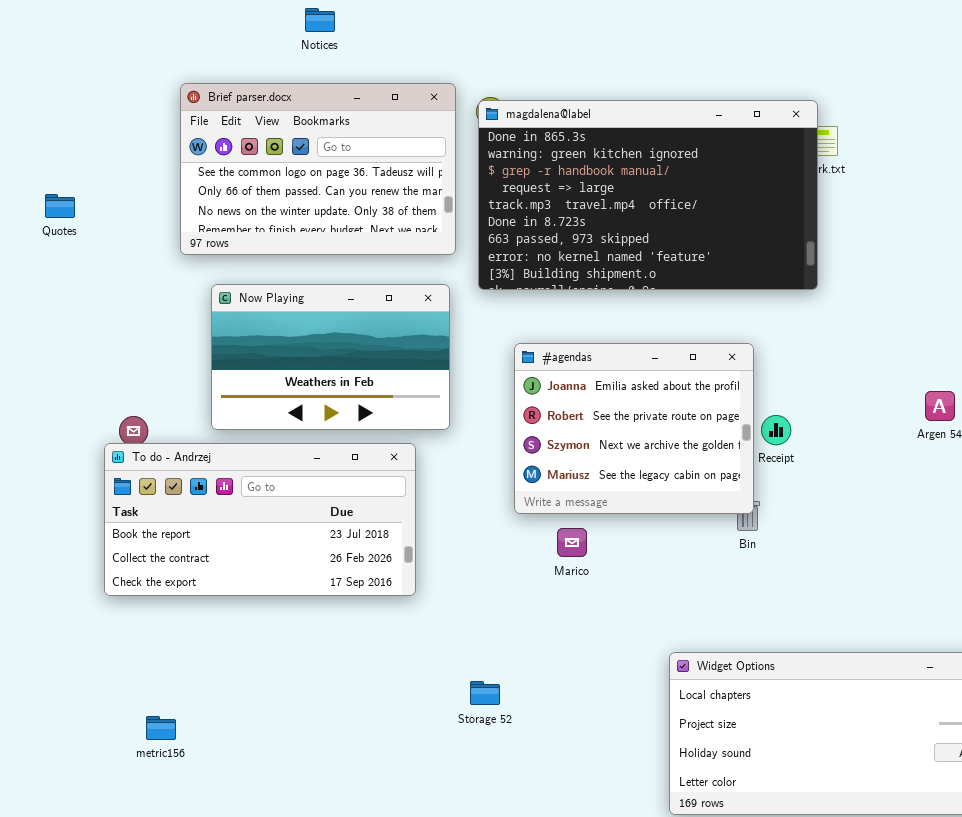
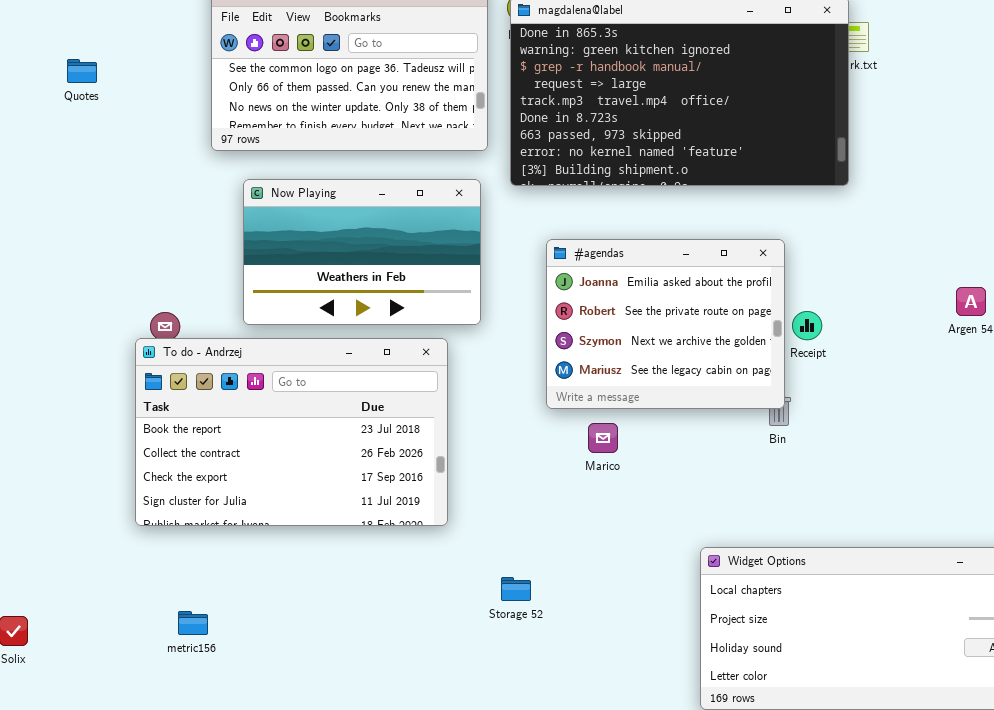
Quotes: [45,194,75,218] -> [67,59,97,83], moved
To do - Andrzej: [104,443,416,596] -> [135,338,448,526], resized

